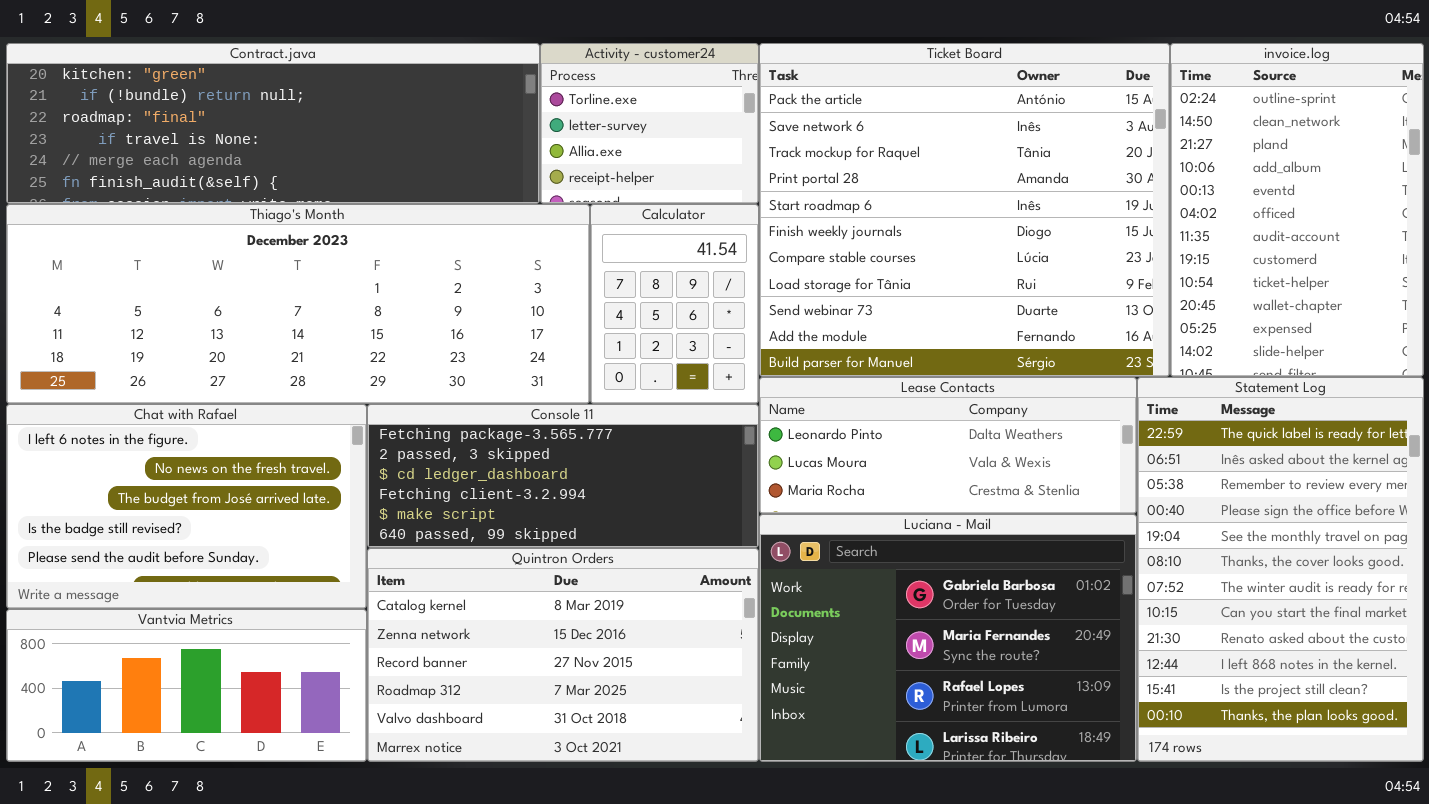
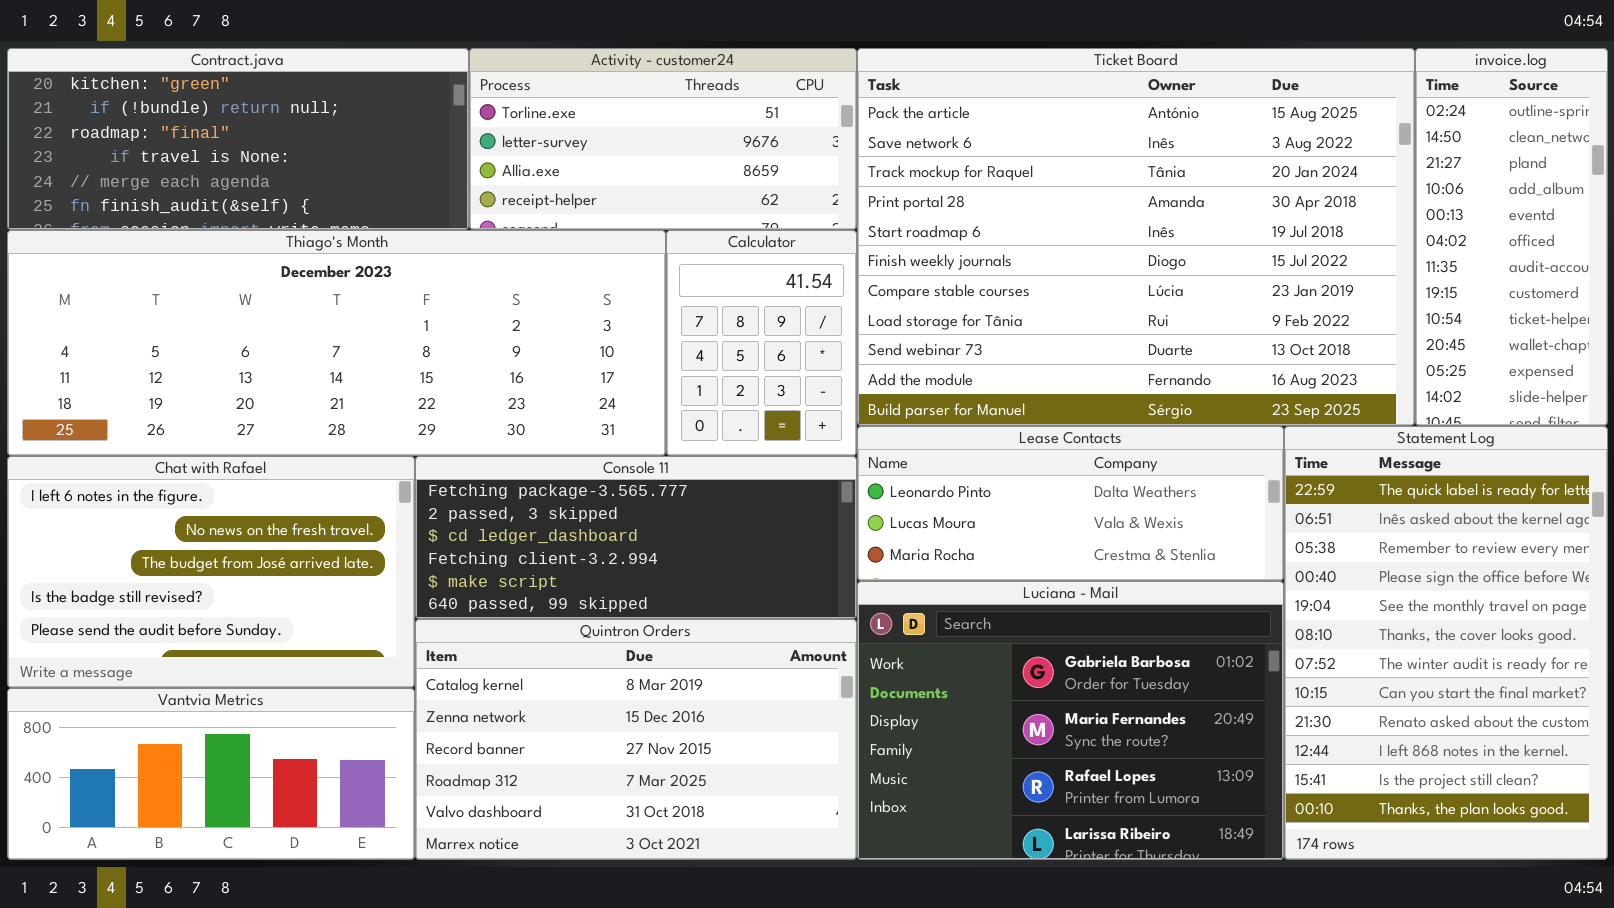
Contract.java: [6,43,540,204] -> [7,48,469,230], resized
Activity - customer24: [540,43,759,204] -> [469,48,857,230], resized
Ticket Board: [759,43,1170,377] -> [857,48,1415,426], resized
invoice.log: [1170,43,1424,377] -> [1415,48,1608,426], resized

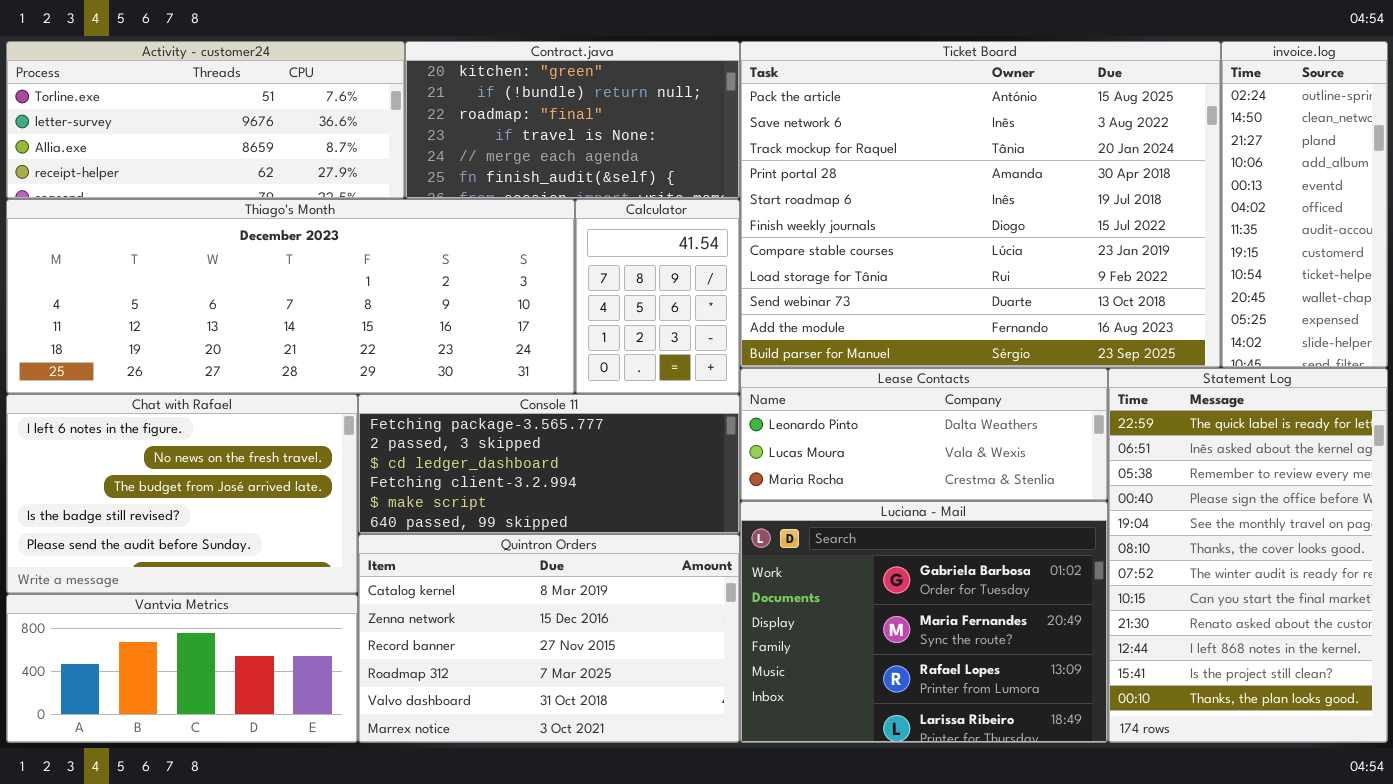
Contract.java: [7,48,469,230] -> [405,41,740,199], moved, resized
Activity - customer24: [469,48,857,230] -> [6,41,405,199], moved, resized

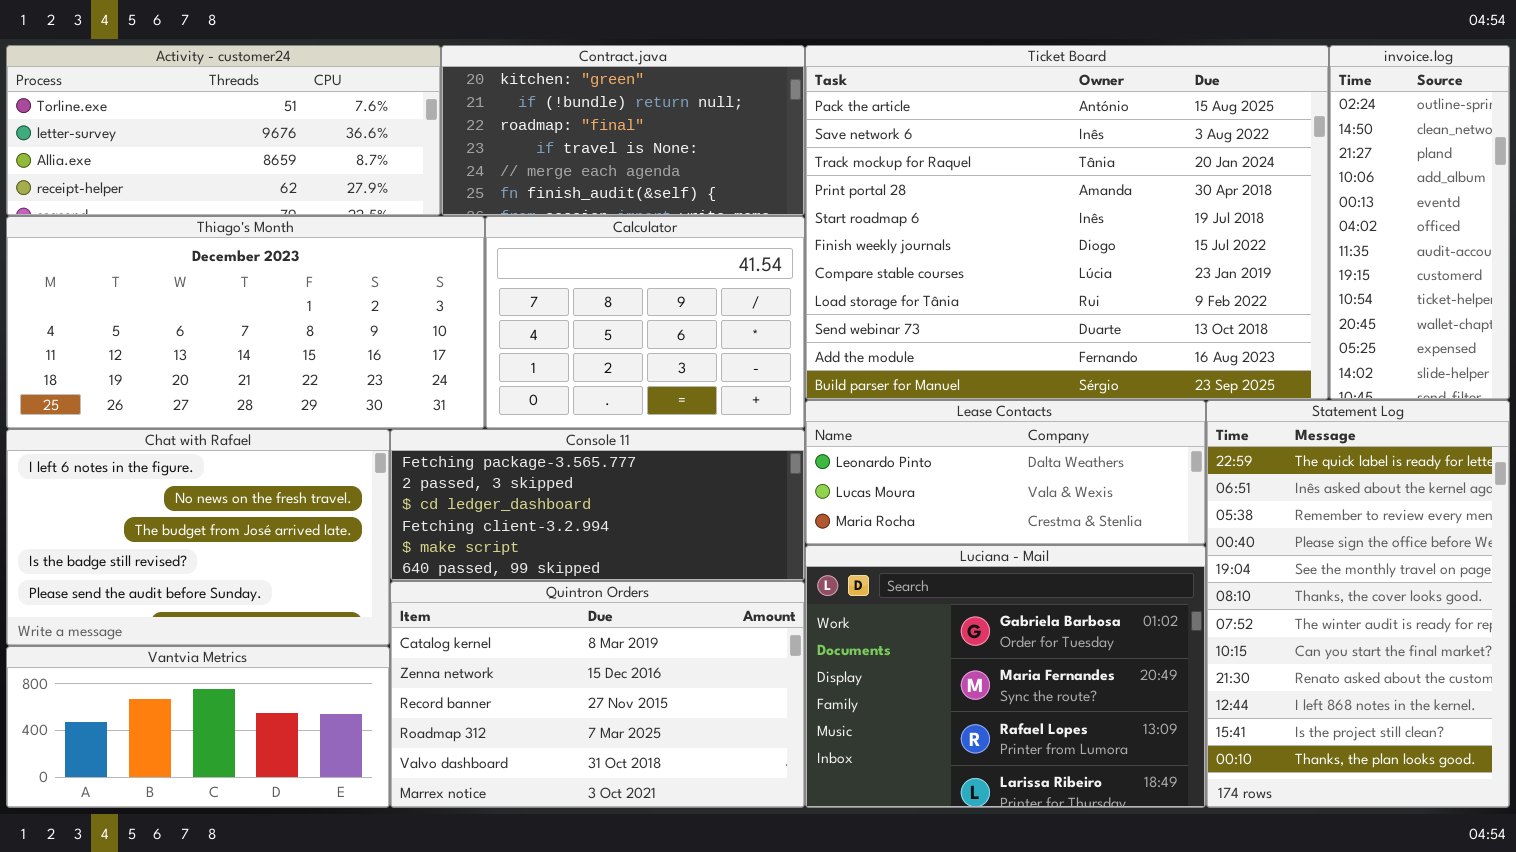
Thiago's Month: [6,199,575,394] -> [6,216,485,429], resized
Calculator: [575,199,740,394] -> [485,216,805,429], resized

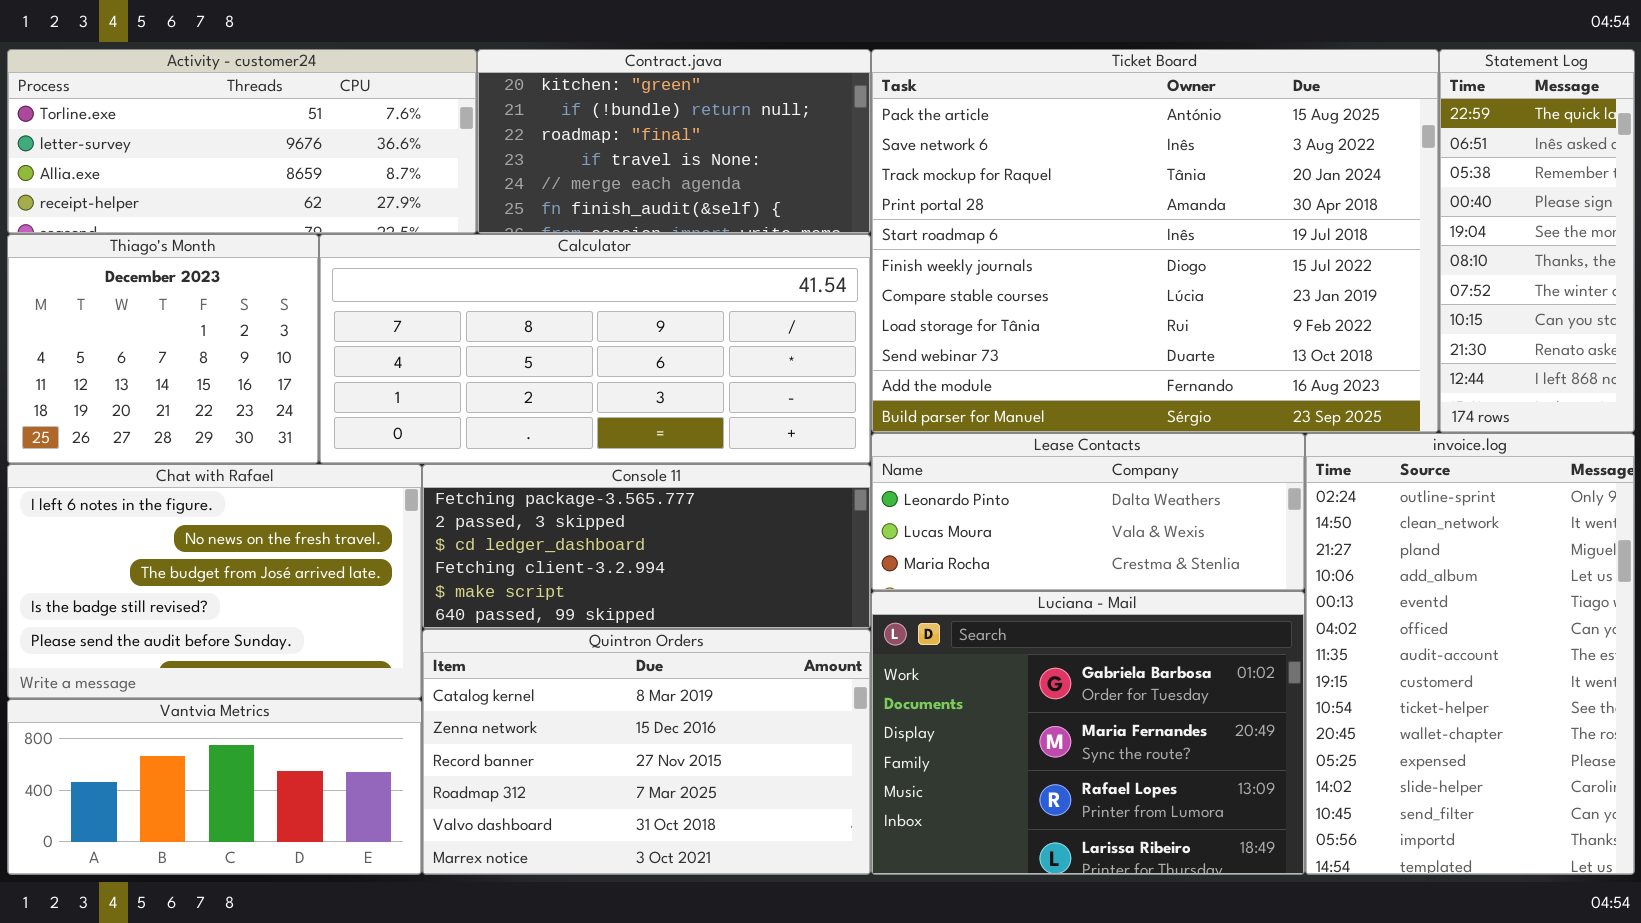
invoice.log: [1329,45,1510,400] -> [1305,433,1635,875], moved, resized
Thiago's Month: [6,216,485,429] -> [7,234,319,464], resized
Calculator: [485,216,805,429] -> [319,234,871,464], resized
Statement Log: [1206,400,1510,808] -> [1439,49,1635,433], moved, resized

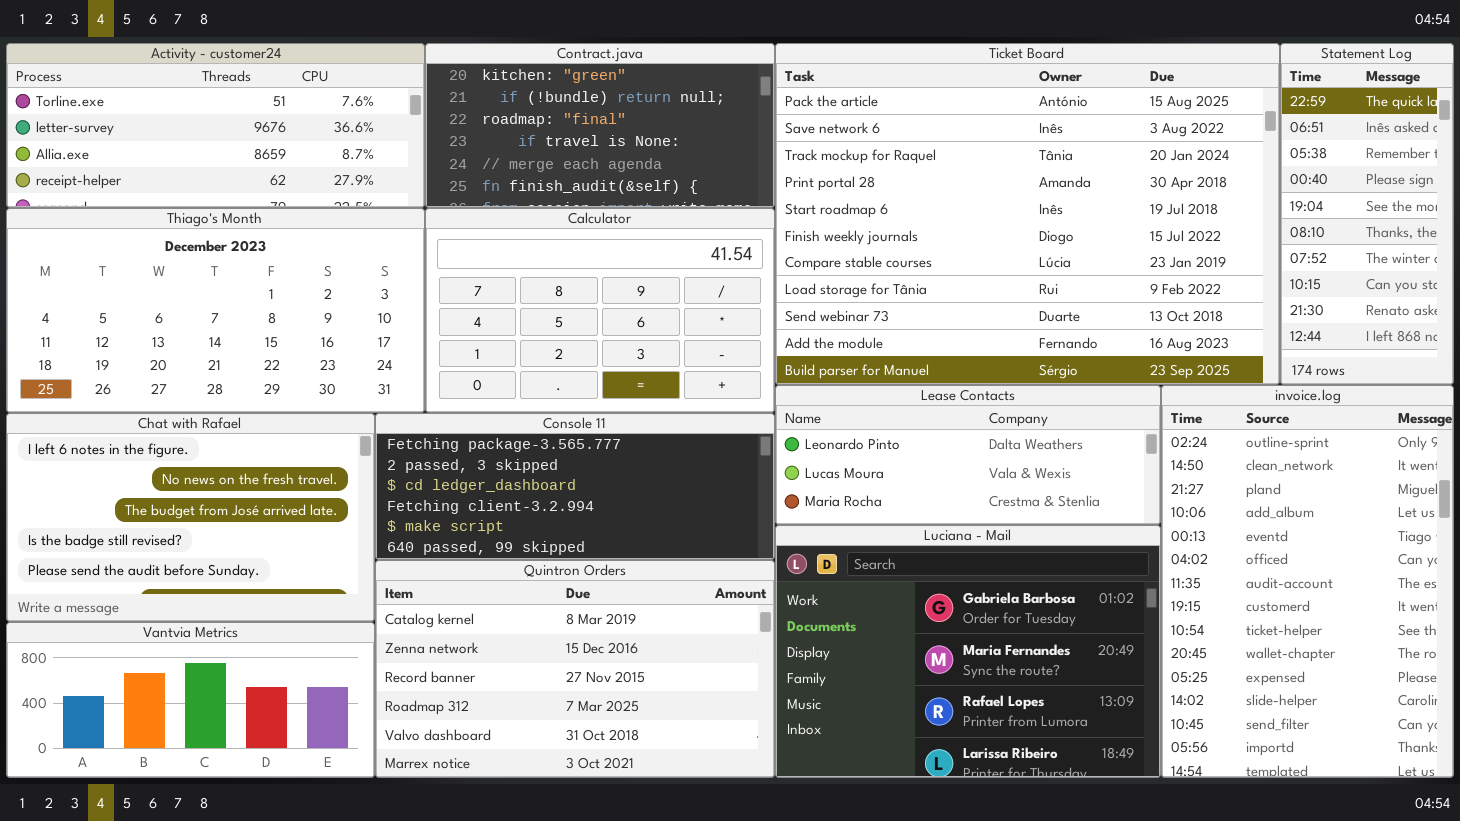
Thiago's Month: [7,234,319,464] -> [6,208,425,413], resized
Calculator: [319,234,871,464] -> [425,208,775,413], resized

